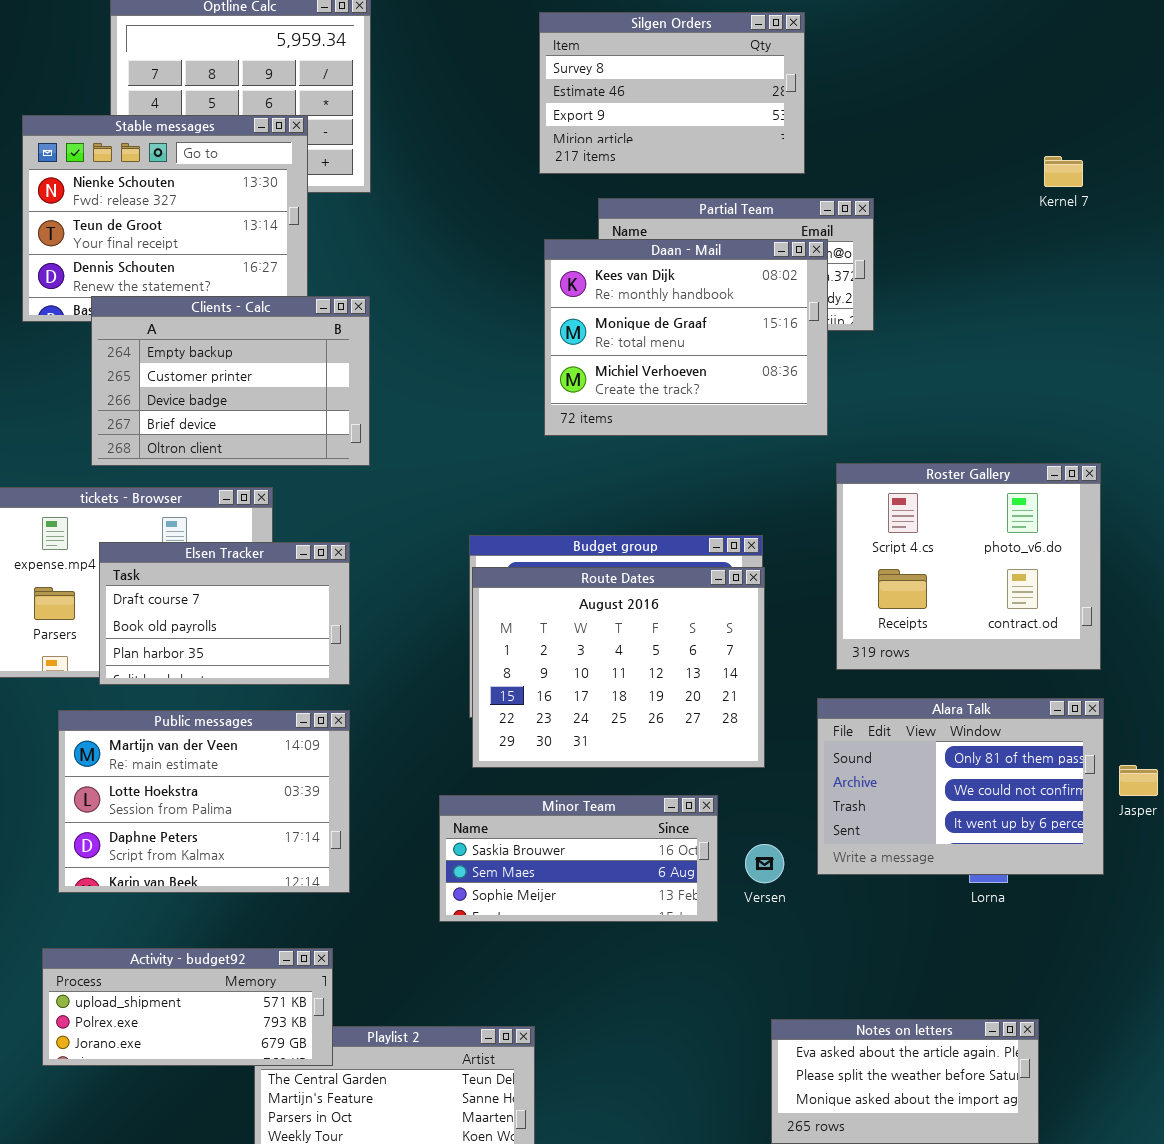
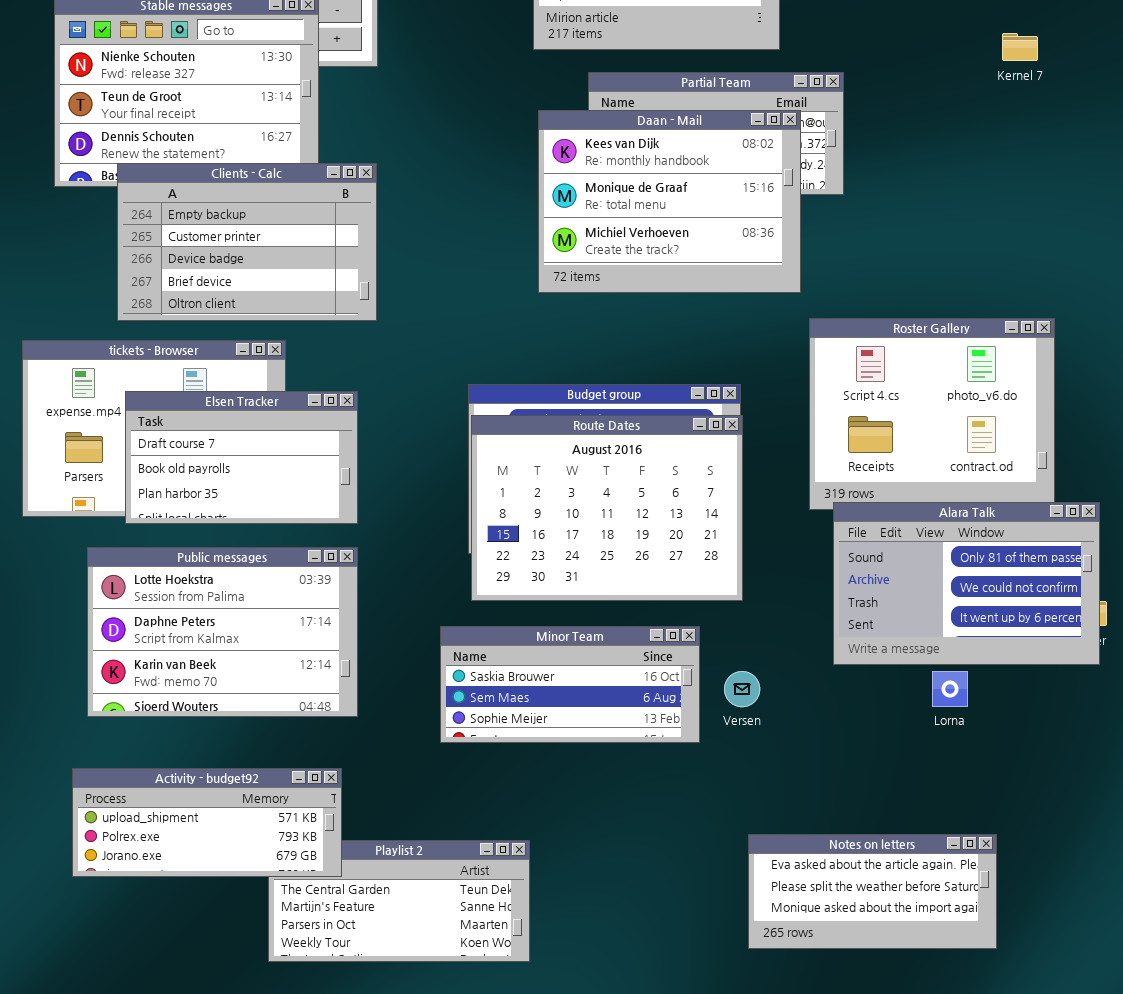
Alara Talk: [817,698,1104,875] -> [833,502,1100,665], moved
Public messages: [58,710,350,893] -> [87,547,358,717], scrolled down 1 row

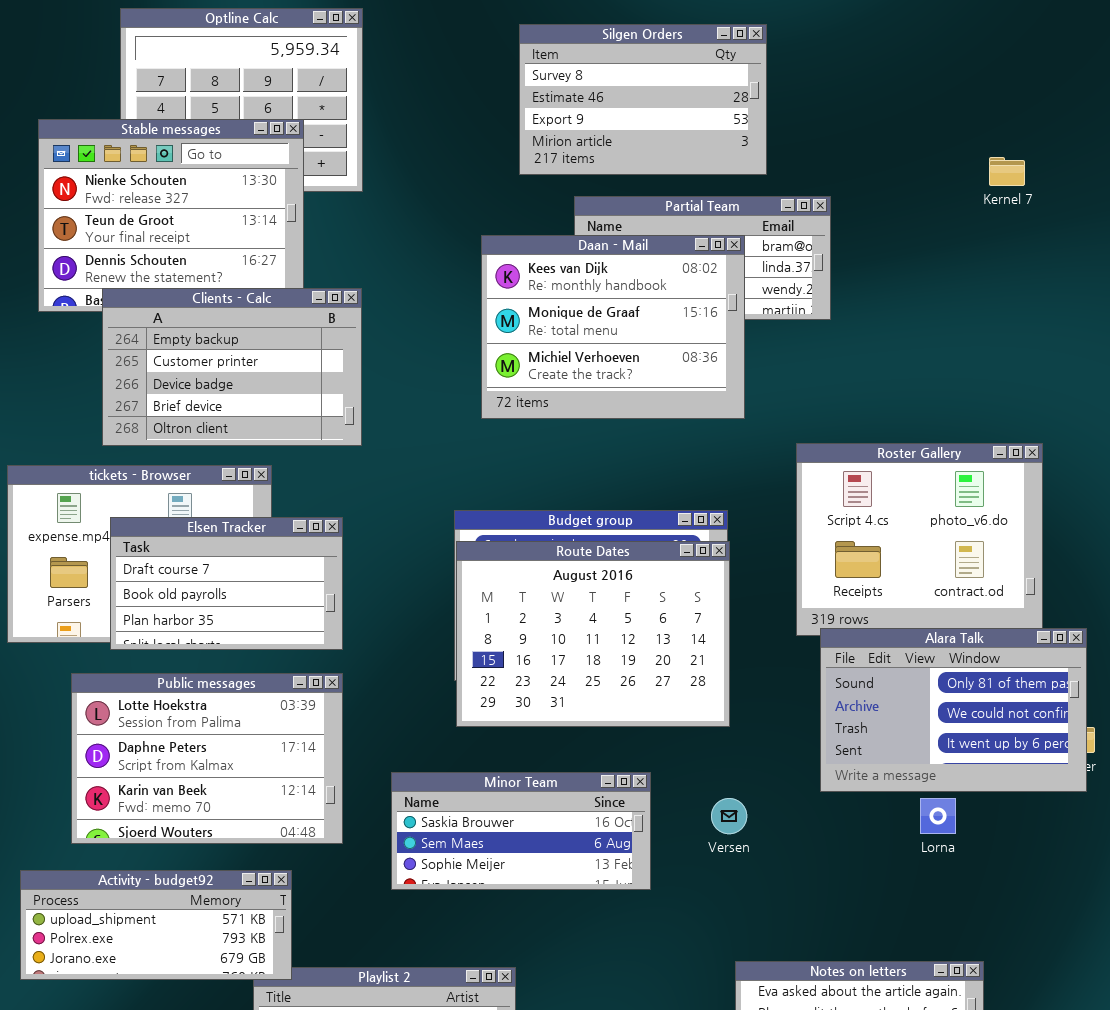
Daan - Mail: [538,110,801,293] -> [481,235,745,419], moved
Minor Team: [440,626,700,743] -> [391,772,651,890], moved
Activity - budget92: [72,768,342,877] -> [20,870,292,980], moved

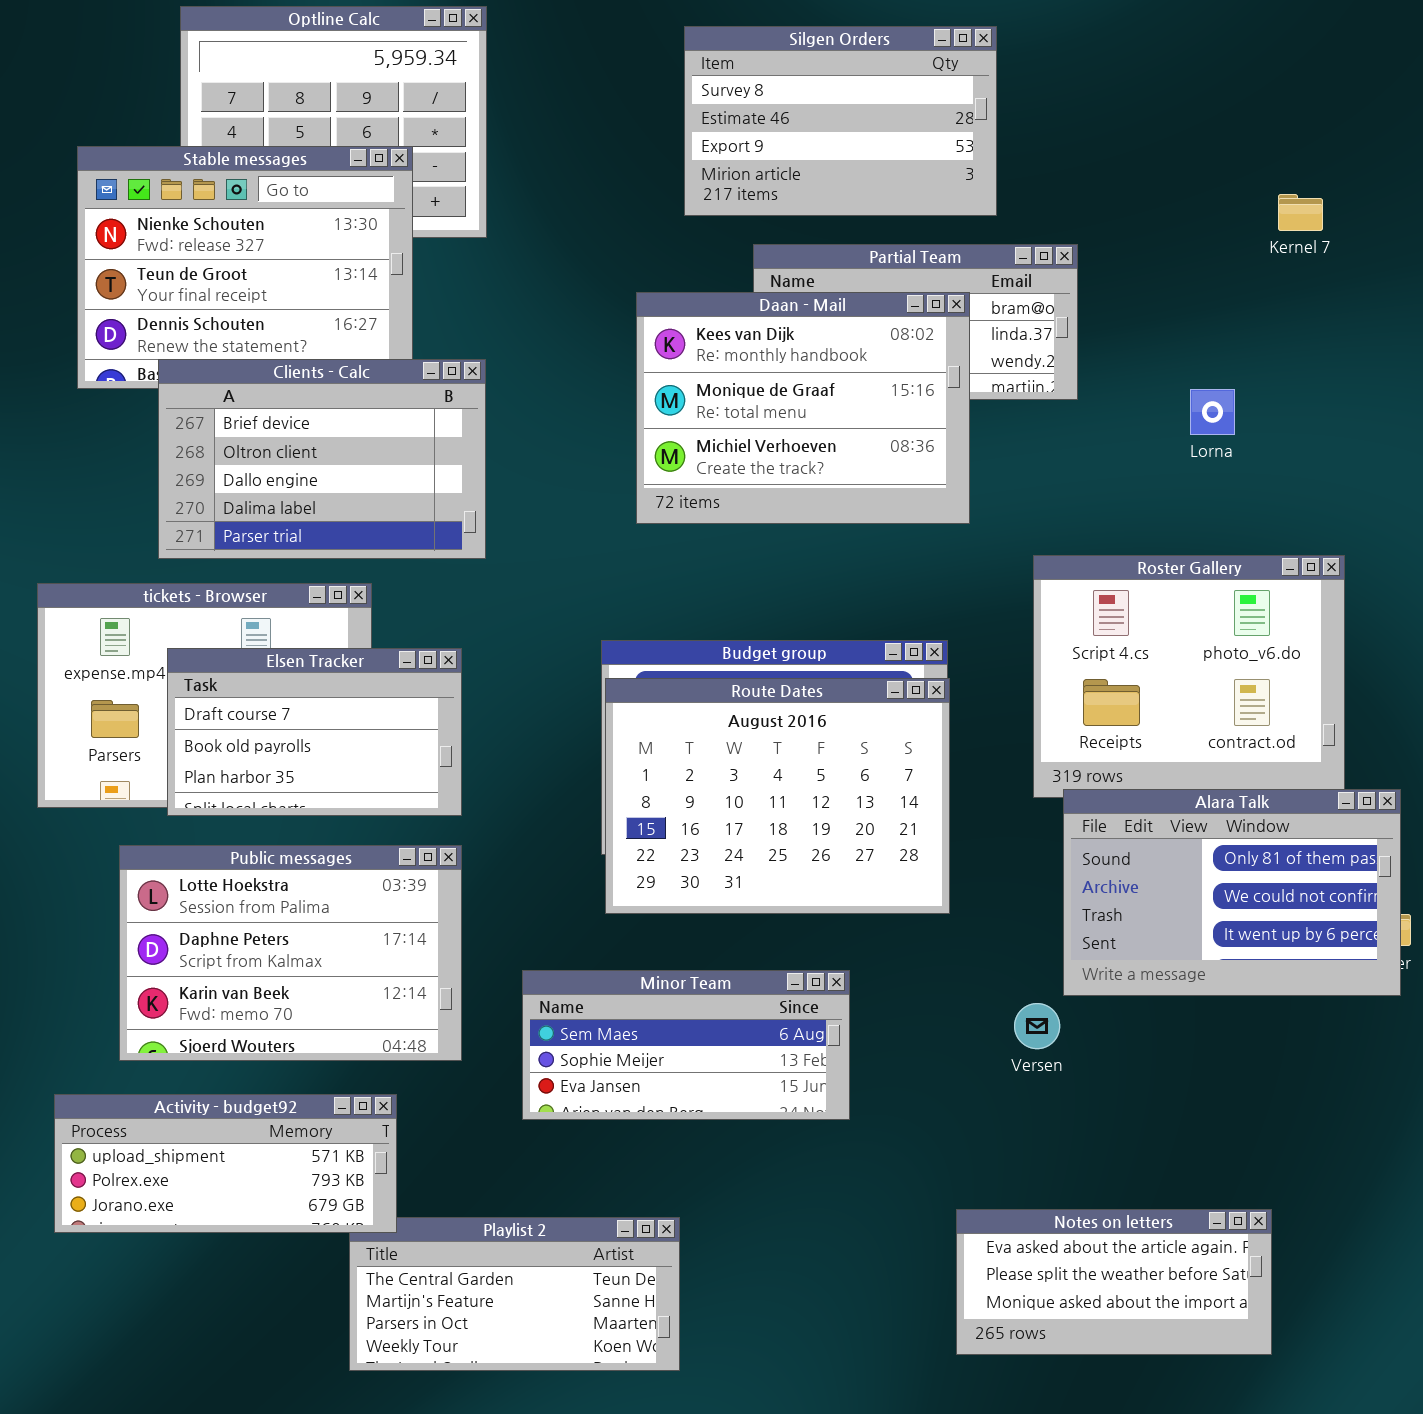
Clients - Calc: [102,288,362,446] -> [158,359,486,559], scrolled down 3 rows
Minor Team: [391,772,651,890] -> [522,970,850,1120], scrolled down 1 row
Versen: [711,798,747,834] -> [1014,1003,1060,1049], moved
Lorna: [920,798,956,834] -> [1190,389,1235,435], moved

